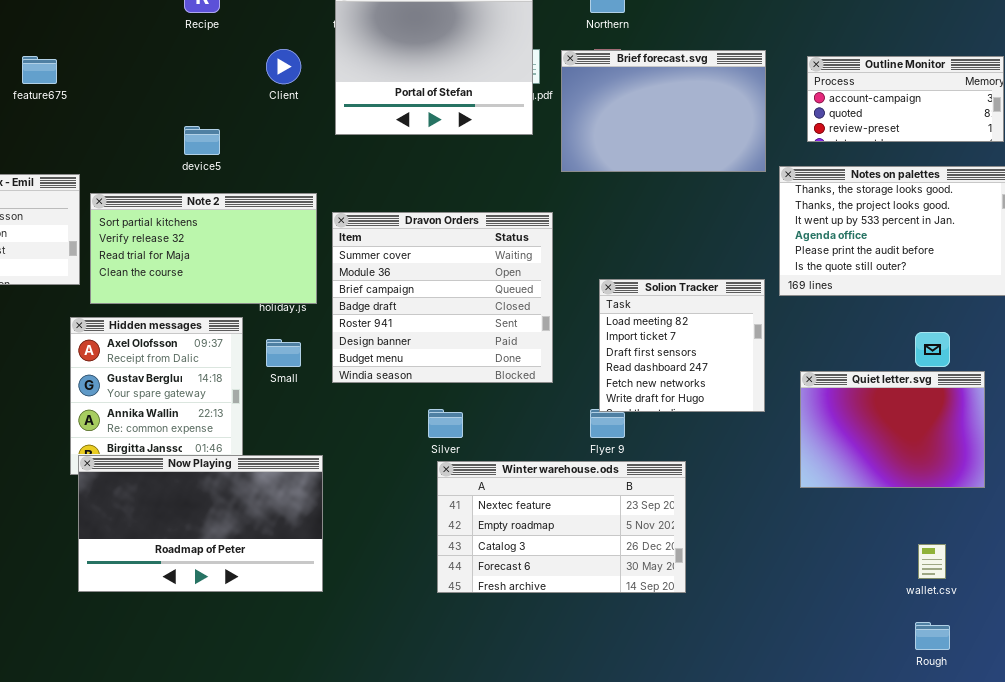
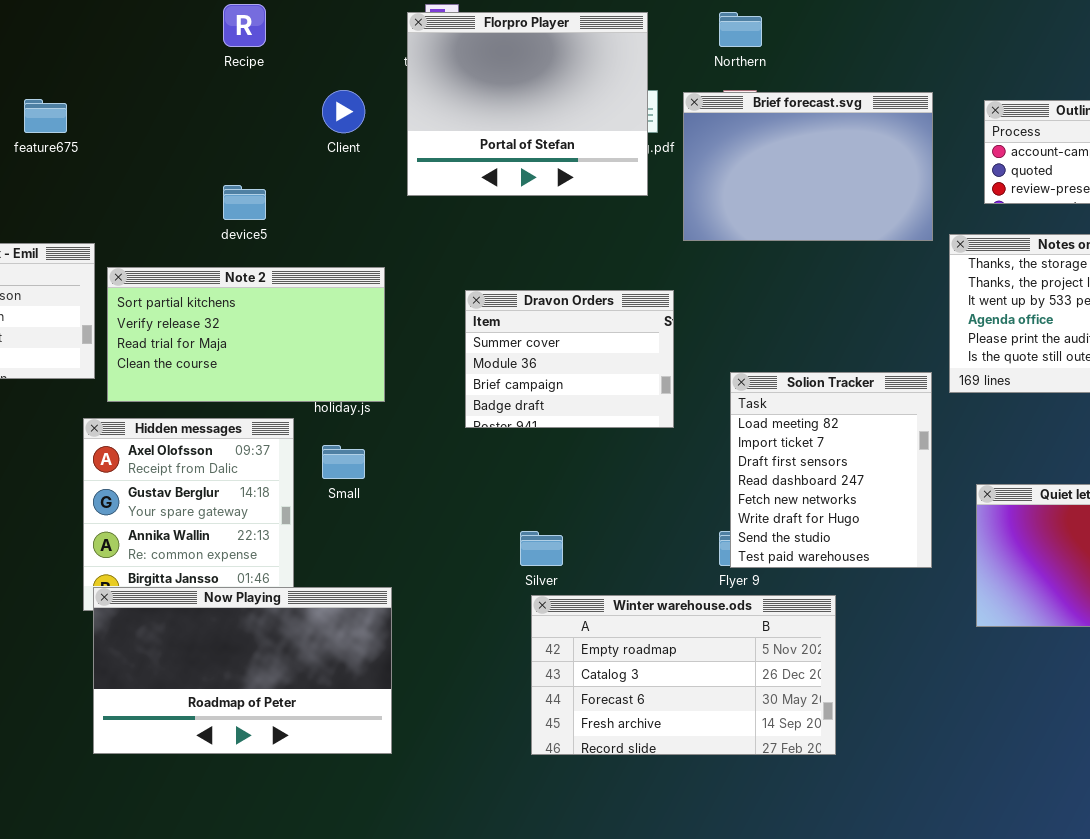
Dravon Orders: [332,212,553,383] -> [465,290,674,428], resized
Solion Tracker: [599,279,765,412] -> [730,372,932,568], resized
Winter warehouse.ods: [437,461,686,593] -> [531,595,836,755], scrolled down 1 row

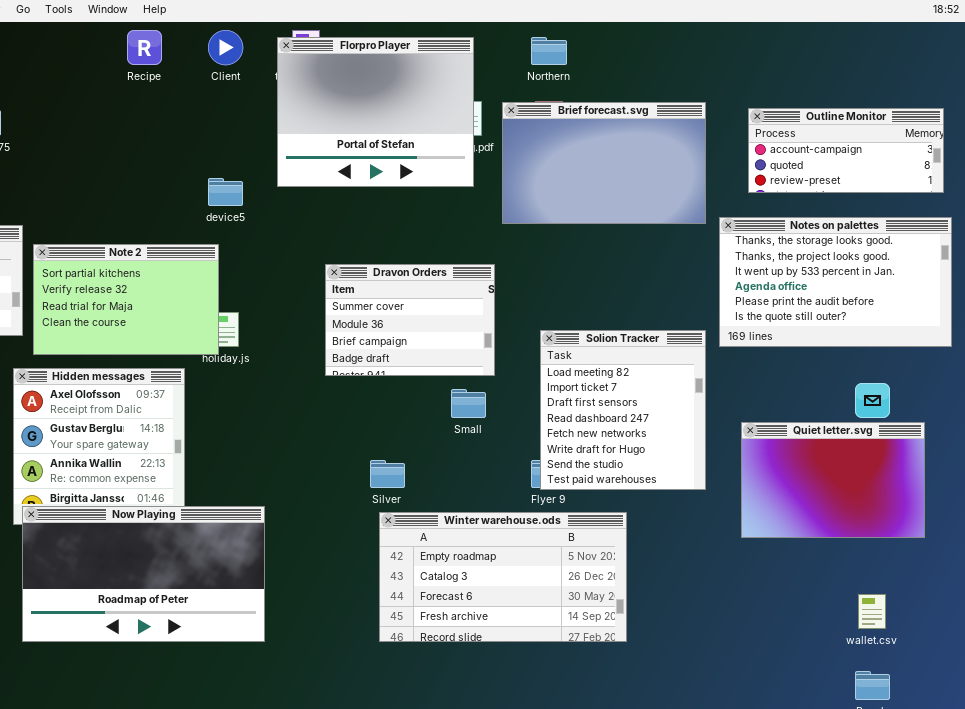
Client: [322,90,365,133] -> [208,30,243,65], moved
device5: [223,185,266,220] -> [208,178,243,206], moved
Note 2: [107,267,385,402] -> [33,244,219,355], resized
Small: [322,445,365,479] -> [451,389,486,418], moved

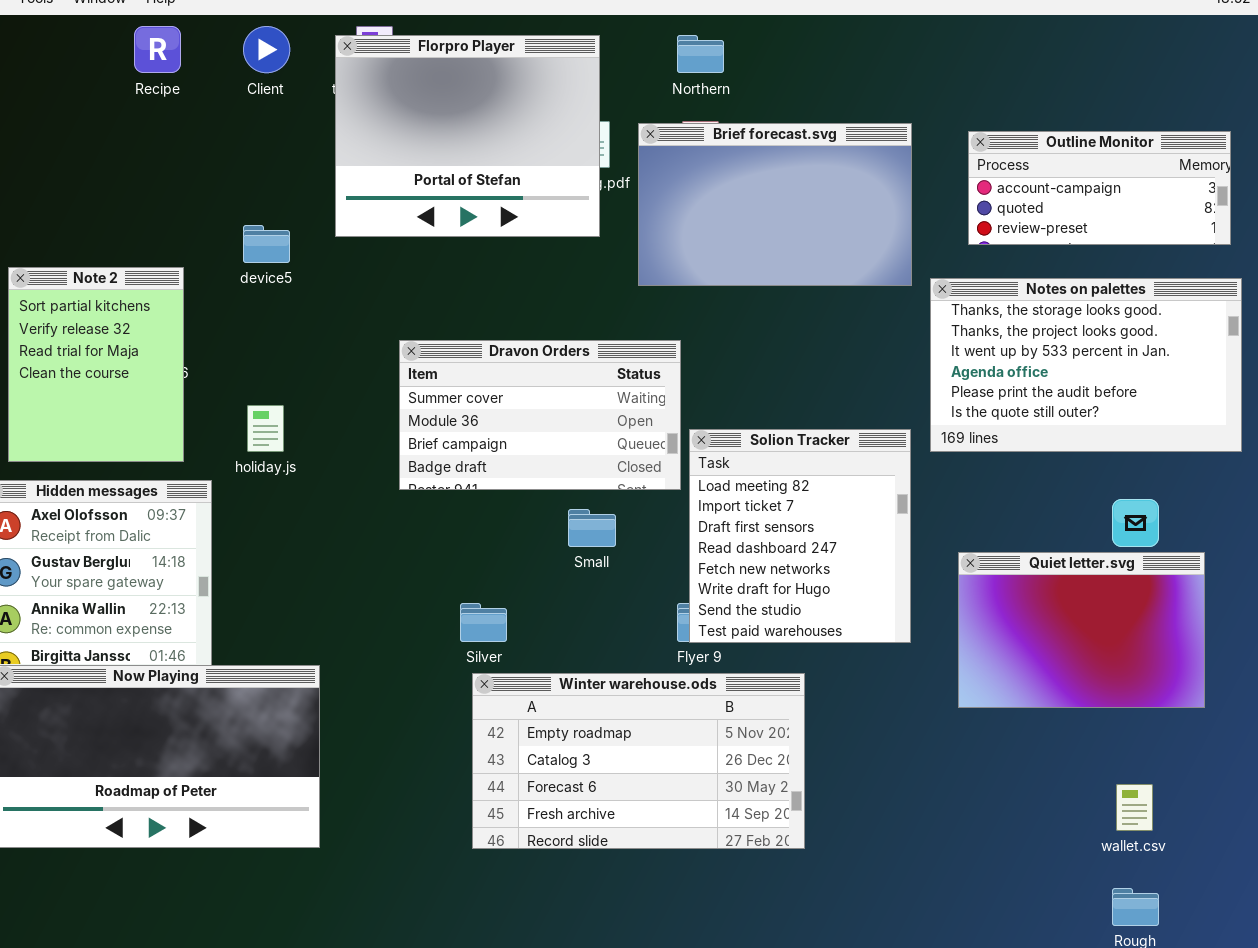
Note 2: [33,244,219,355] -> [8,267,184,462], resized
Dravon Orders: [325,264,495,376] -> [399,340,681,490], resized

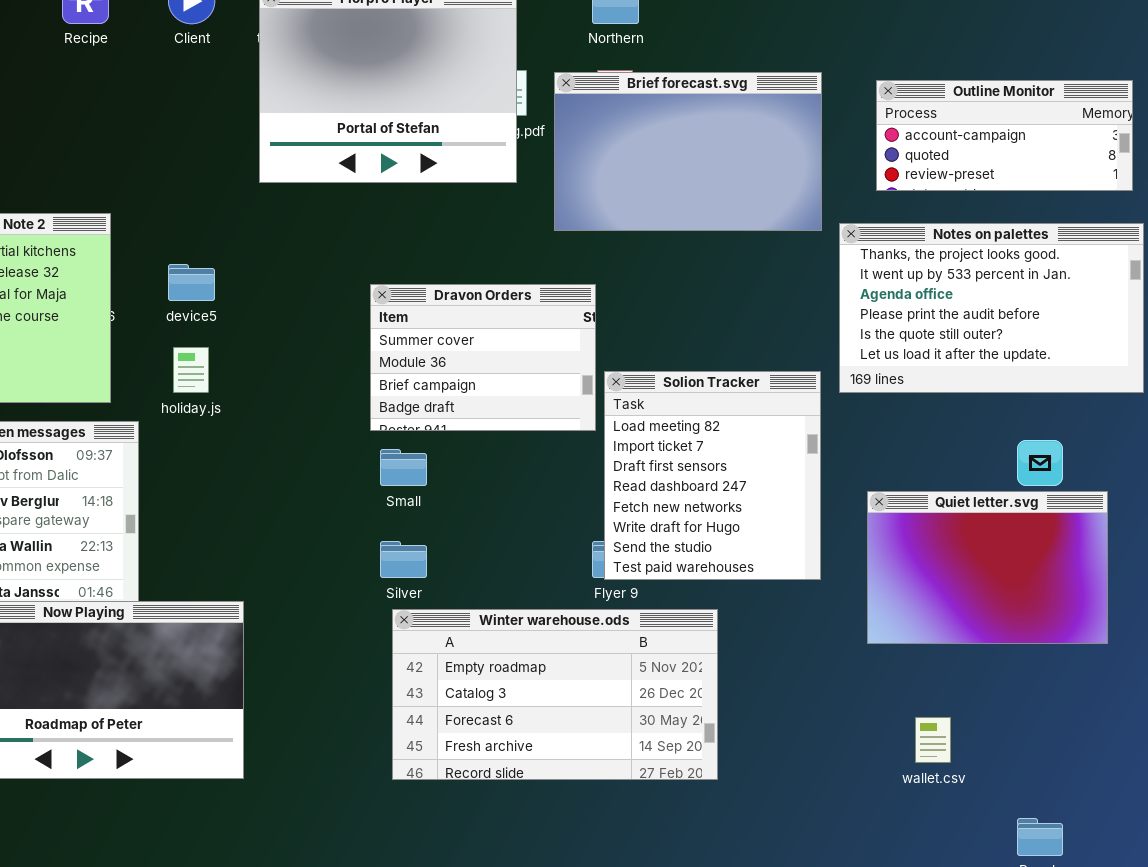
device5: [243,225,290,263] -> [168,264,215,301], moved
Notes on palettes: [930,278,1242,452] -> [839,223,1144,393], scrolled down 1 row
Dravon Orders: [399,340,681,490] -> [370,284,596,431], resized
Small: [568,509,616,547] -> [380,449,427,486], moved
wallet.csv: [1116,784,1153,831] -> [915,717,951,763], moved

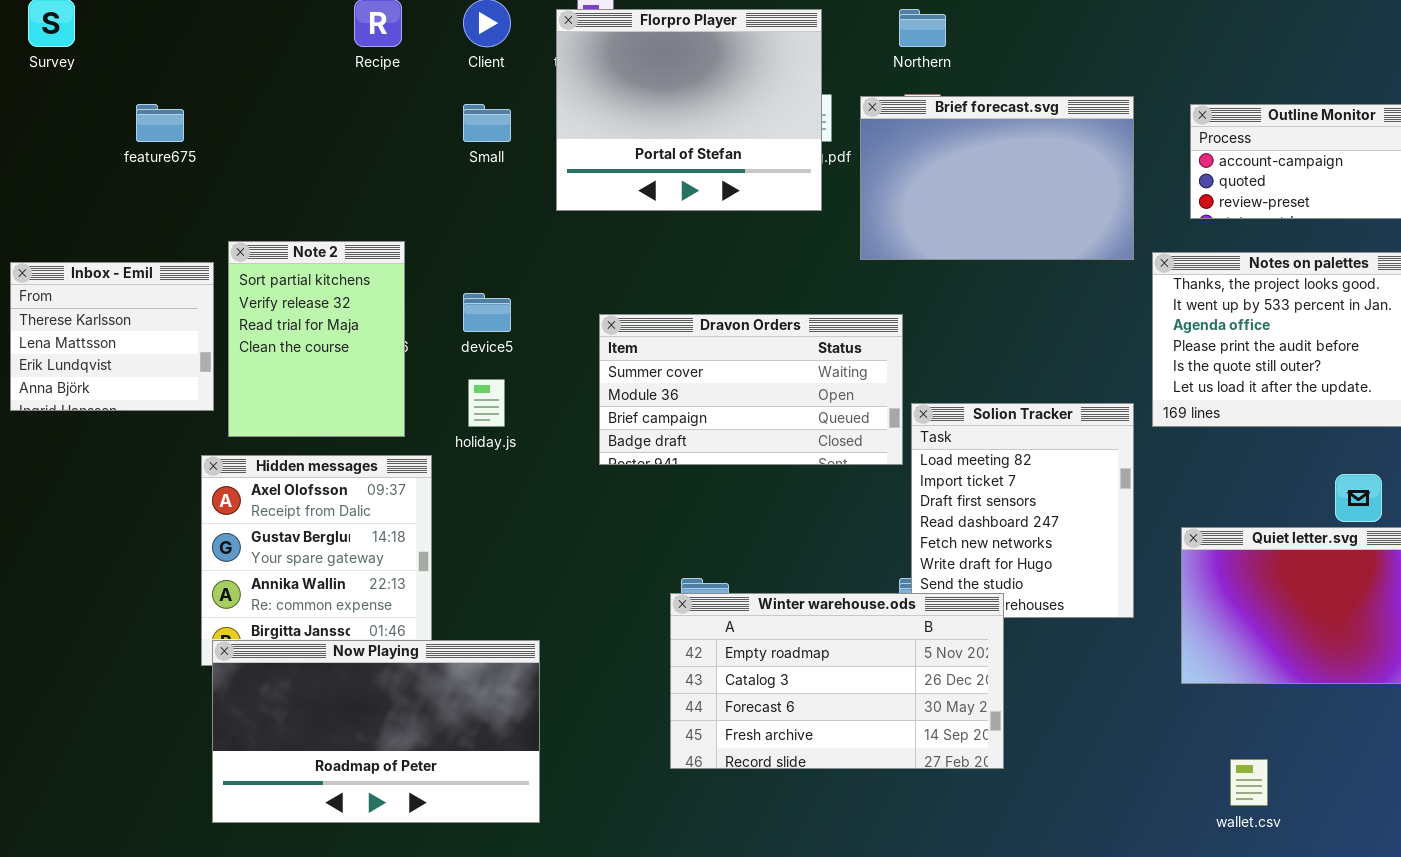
Dravon Orders: [370,284,596,431] -> [599,314,903,465], resized
Small: [380,449,427,486] -> [463,104,511,142], moved
Winter warehouse.ods: [392,609,718,780] -> [670,593,1004,769], moved

